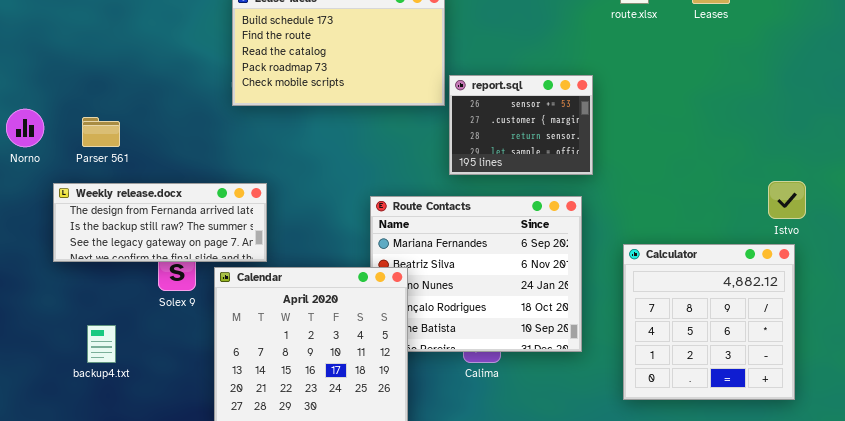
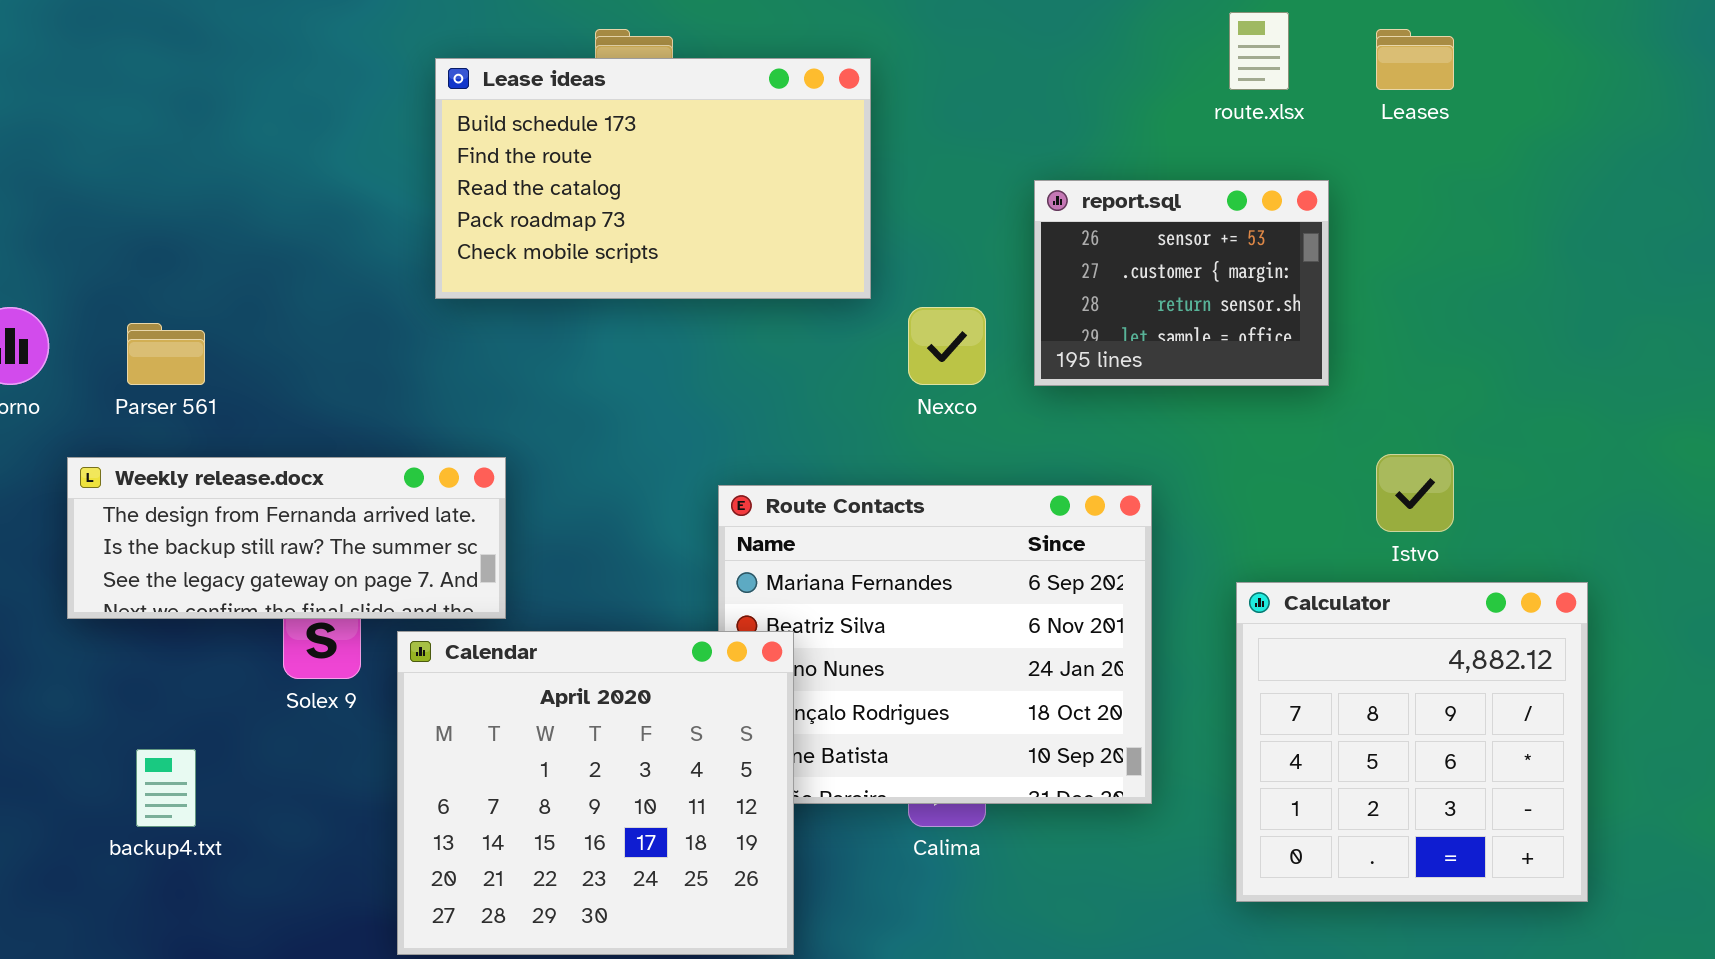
report.sql: [449,75,593,175] -> [1034,180,1329,386], moved
Istvo: [768,181,806,219] -> [1376,454,1454,532], moved

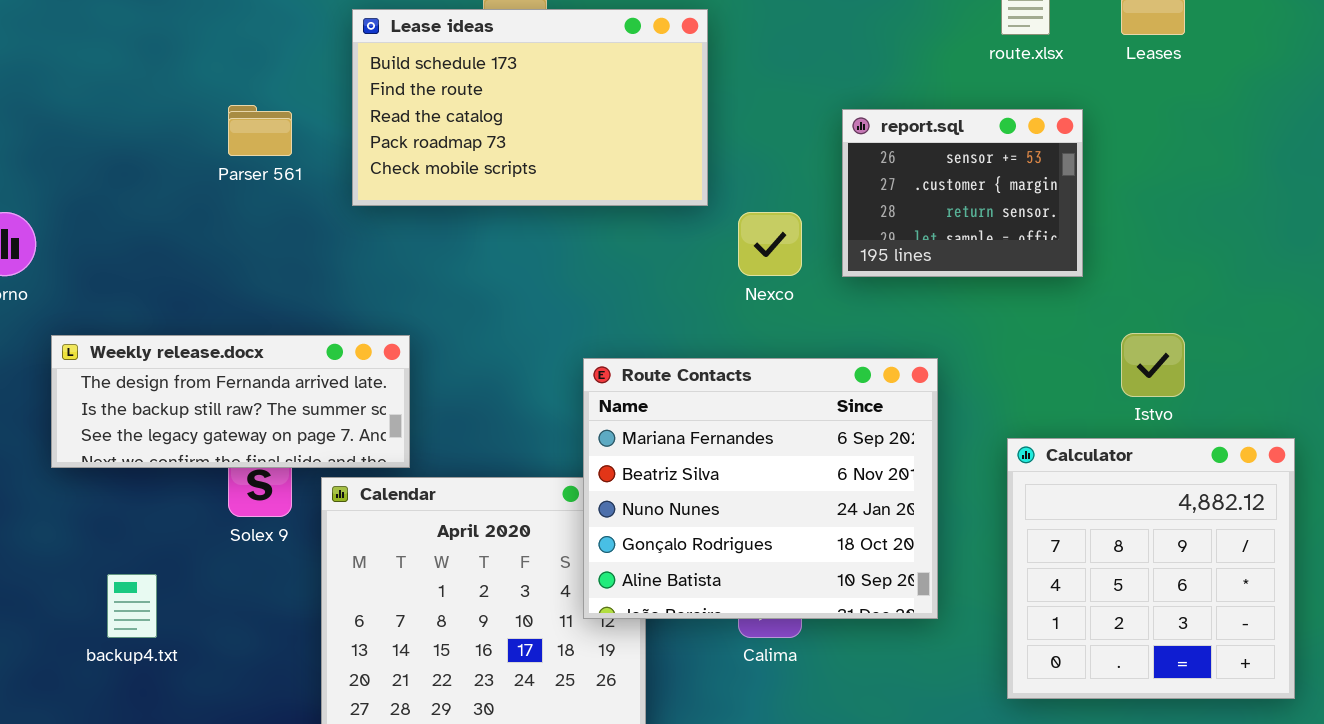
Parser 561: [127,323,205,385] -> [228,105,292,156], moved
Route Contacts: [718,485,1152,804] -> [583,358,938,619], raised

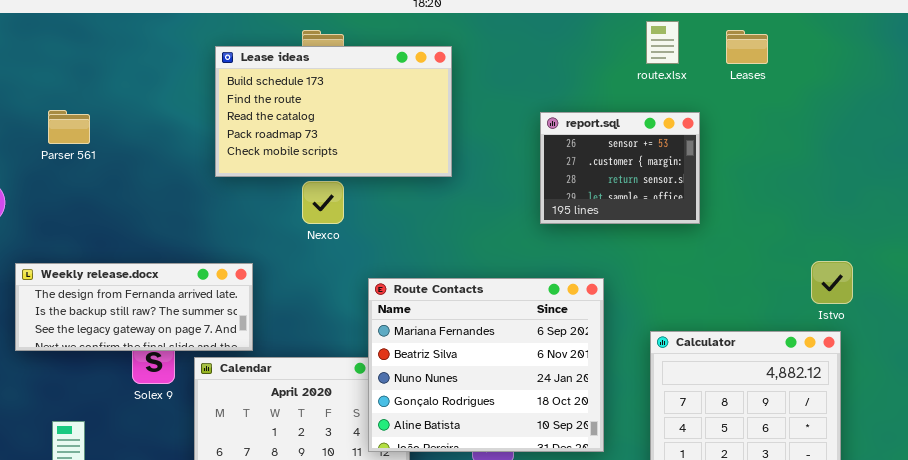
Parser 561: [228,105,292,156] -> [48,110,90,144], moved
Nexco: [738,212,802,276] -> [302,181,344,224], moved
Istvo: [1121,333,1185,397] -> [811,261,853,304], moved

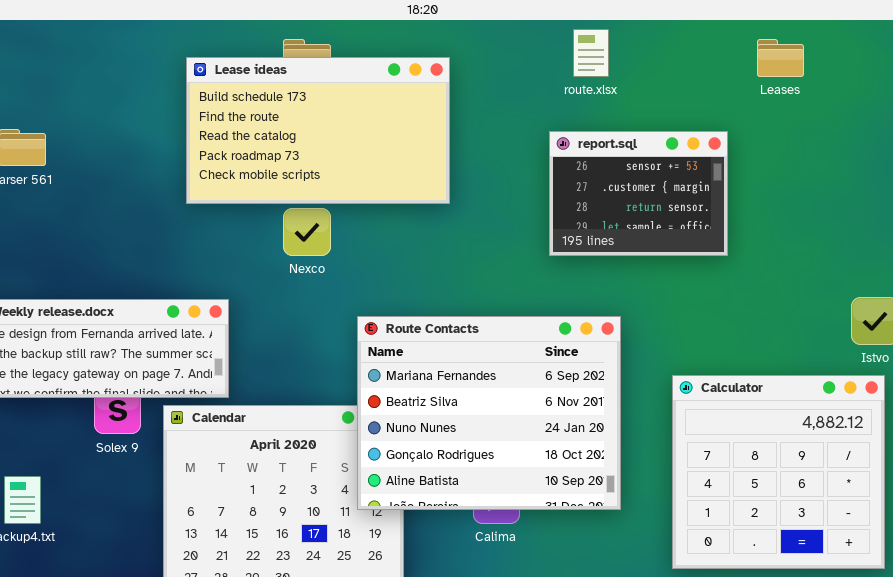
route.xlsx: [646,21,679,64] -> [573,29,609,77], moved

